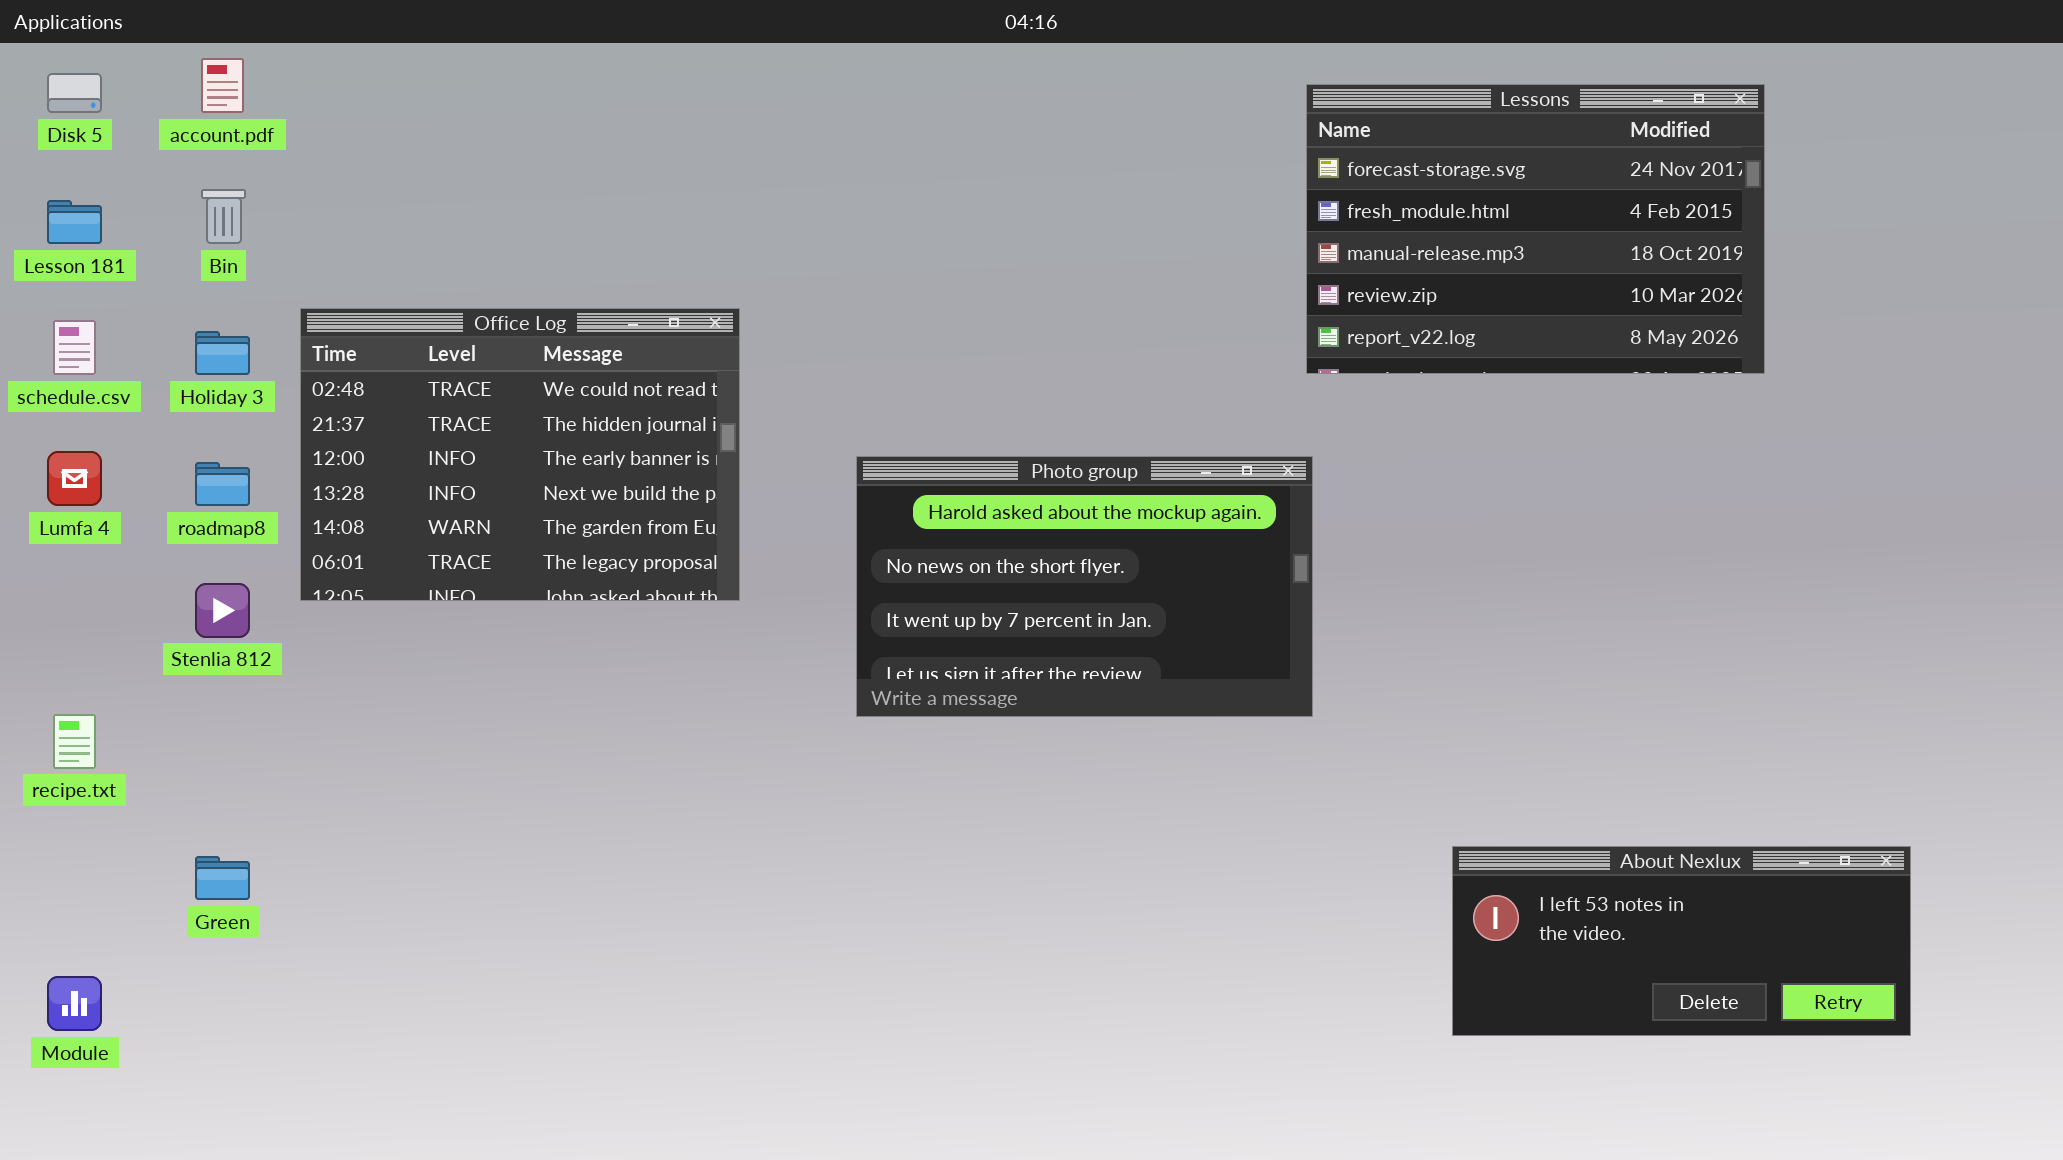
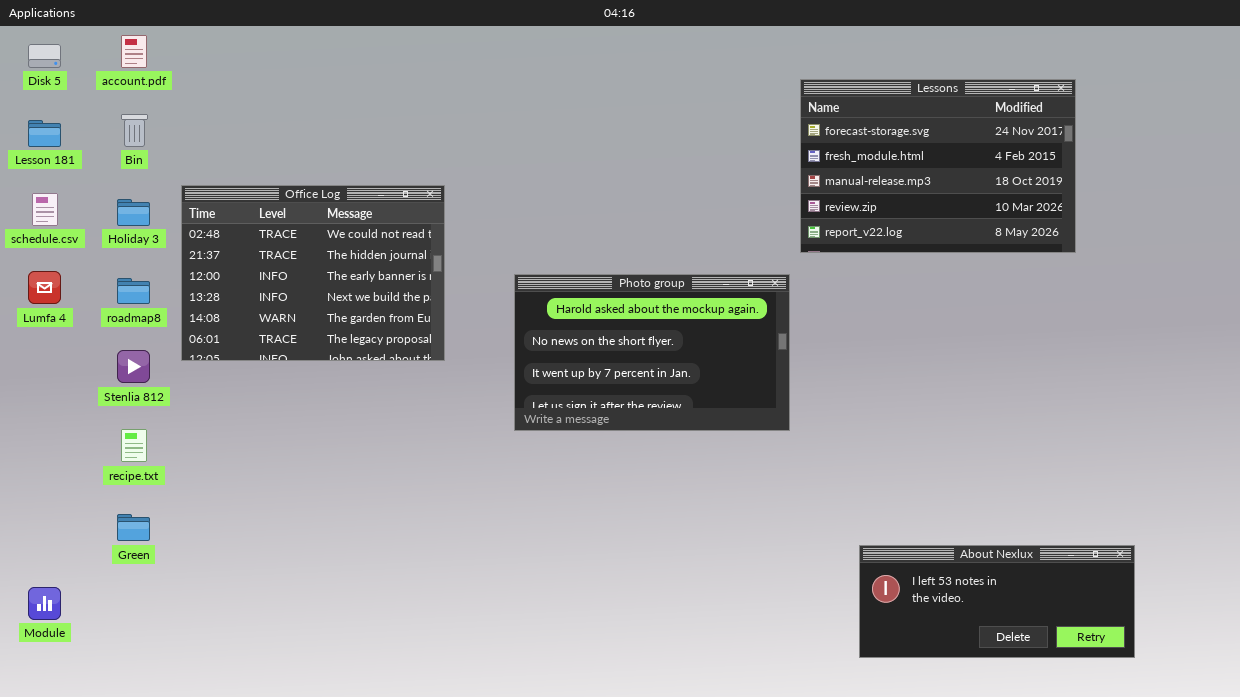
Lessons: [1306,84,1765,374] -> [800,79,1076,253], moved
recipe.txt: [53,714,96,769] -> [121,429,147,462], moved
About Nexlux: [1452,846,1911,1036] -> [859,545,1135,658], moved

